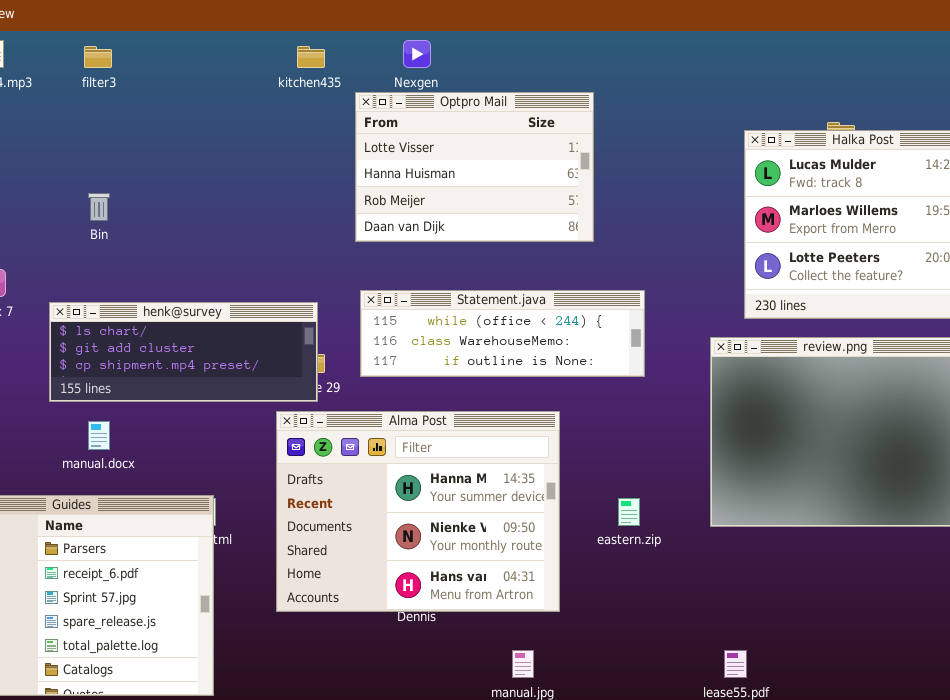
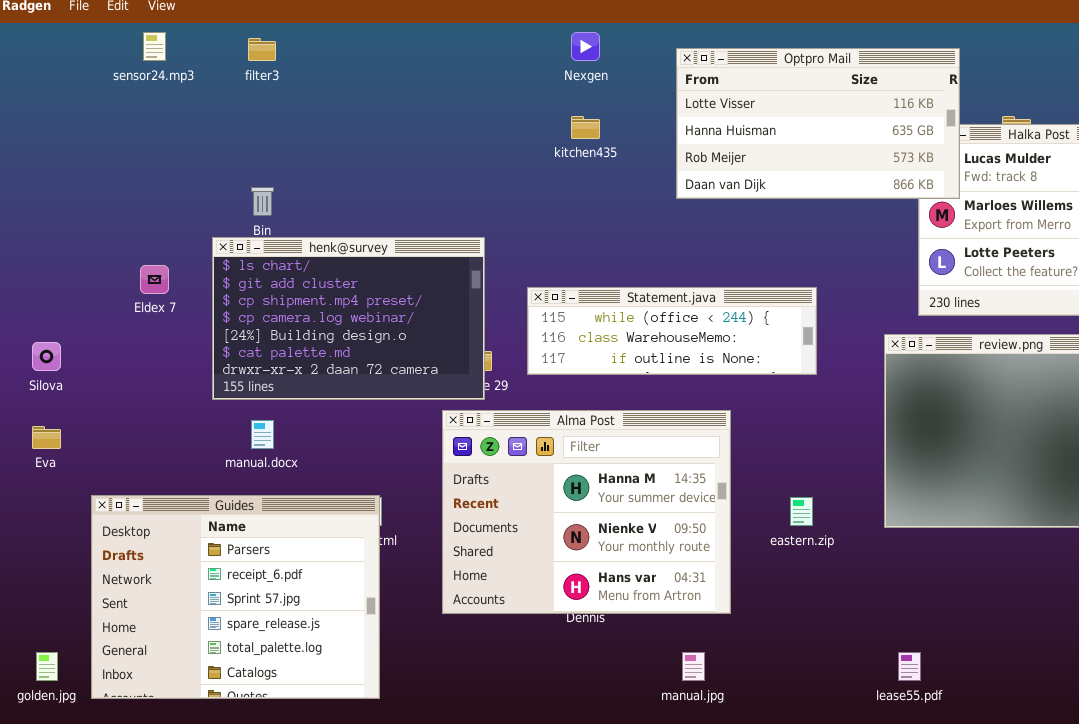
kitchen435: [297,46,325,68] -> [571,116,600,139], moved
Optpro Mail: [355,92,594,242] -> [676,48,960,199], moved, resized
henk@survey: [49,302,318,402] -> [212,237,485,400], resized

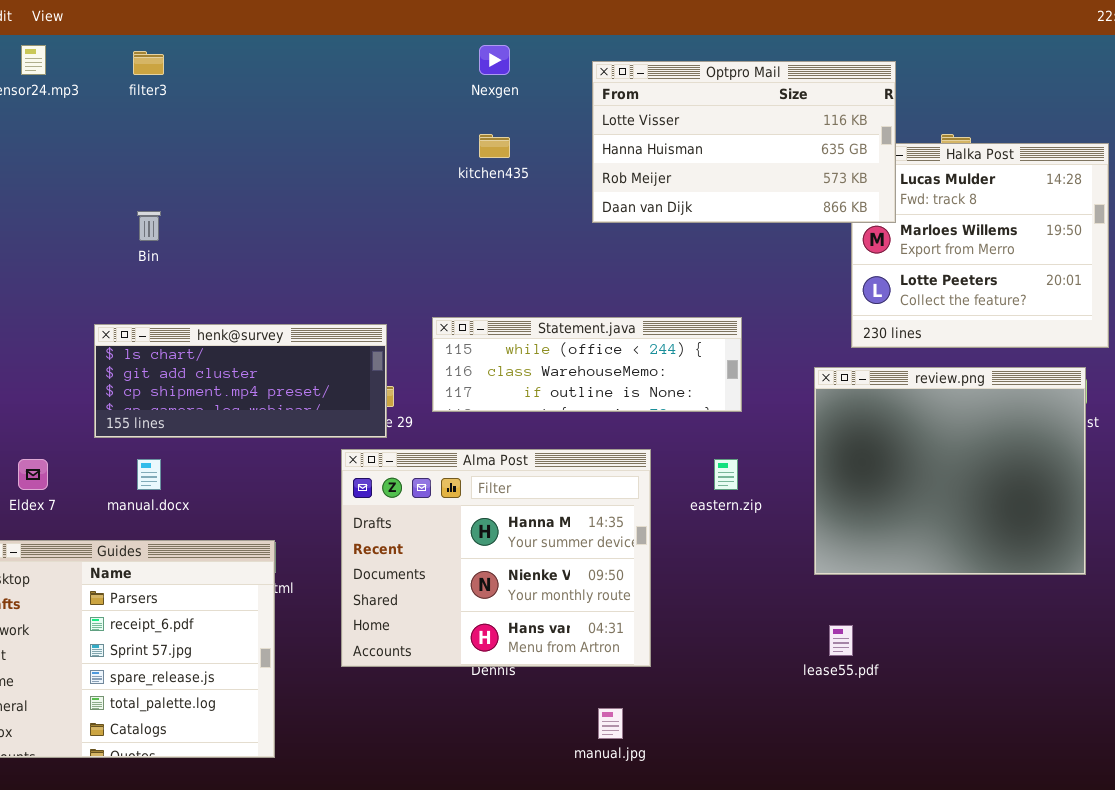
henk@survey: [212,237,485,400] -> [94,324,387,438], resized
Eldex 7: [140,265,169,294] -> [18,459,48,490], moved
eastern.zip: [790,497,813,526] -> [714,459,738,490], moved
lease55.pdf: [898,652,921,681] -> [829,625,853,656], moved

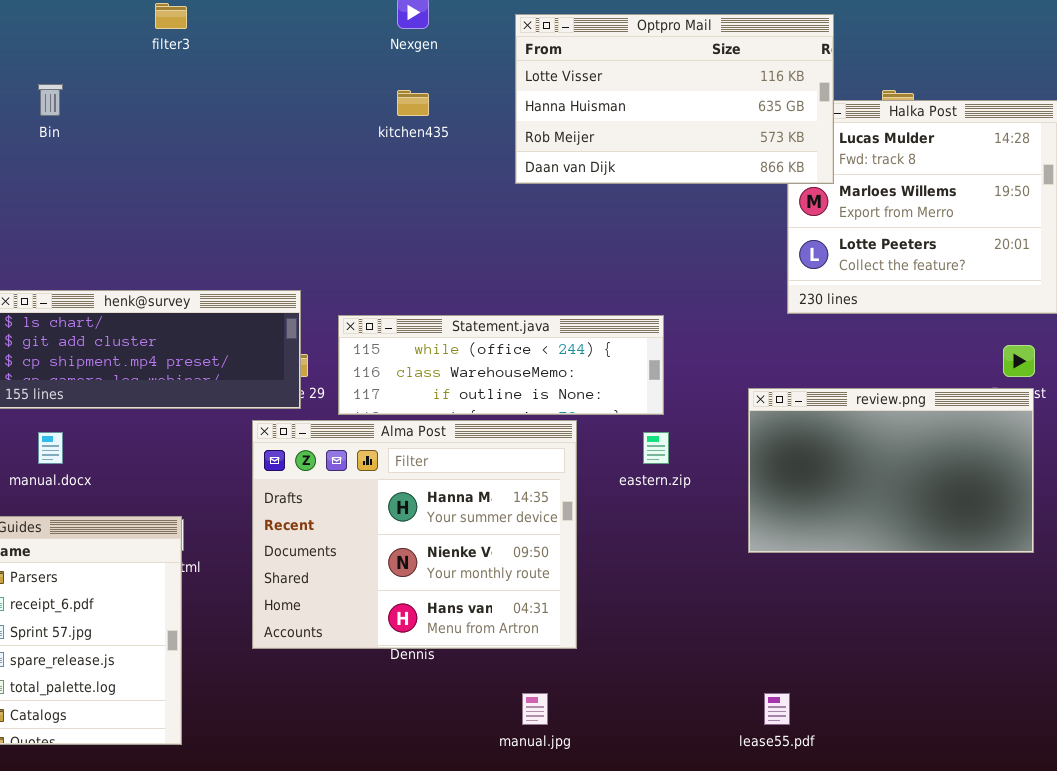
filter3: [133,51,164,75] -> [155,3,187,29], moved
Bin: [137,211,161,241] -> [38,84,63,116], moved
Statement.java: [432,317,742,412] -> [338,315,664,415], moved
review.png: [814,367,1086,575] -> [748,388,1034,553], resized
lease55.pdf: [829,625,853,656] -> [764,693,790,725], moved

